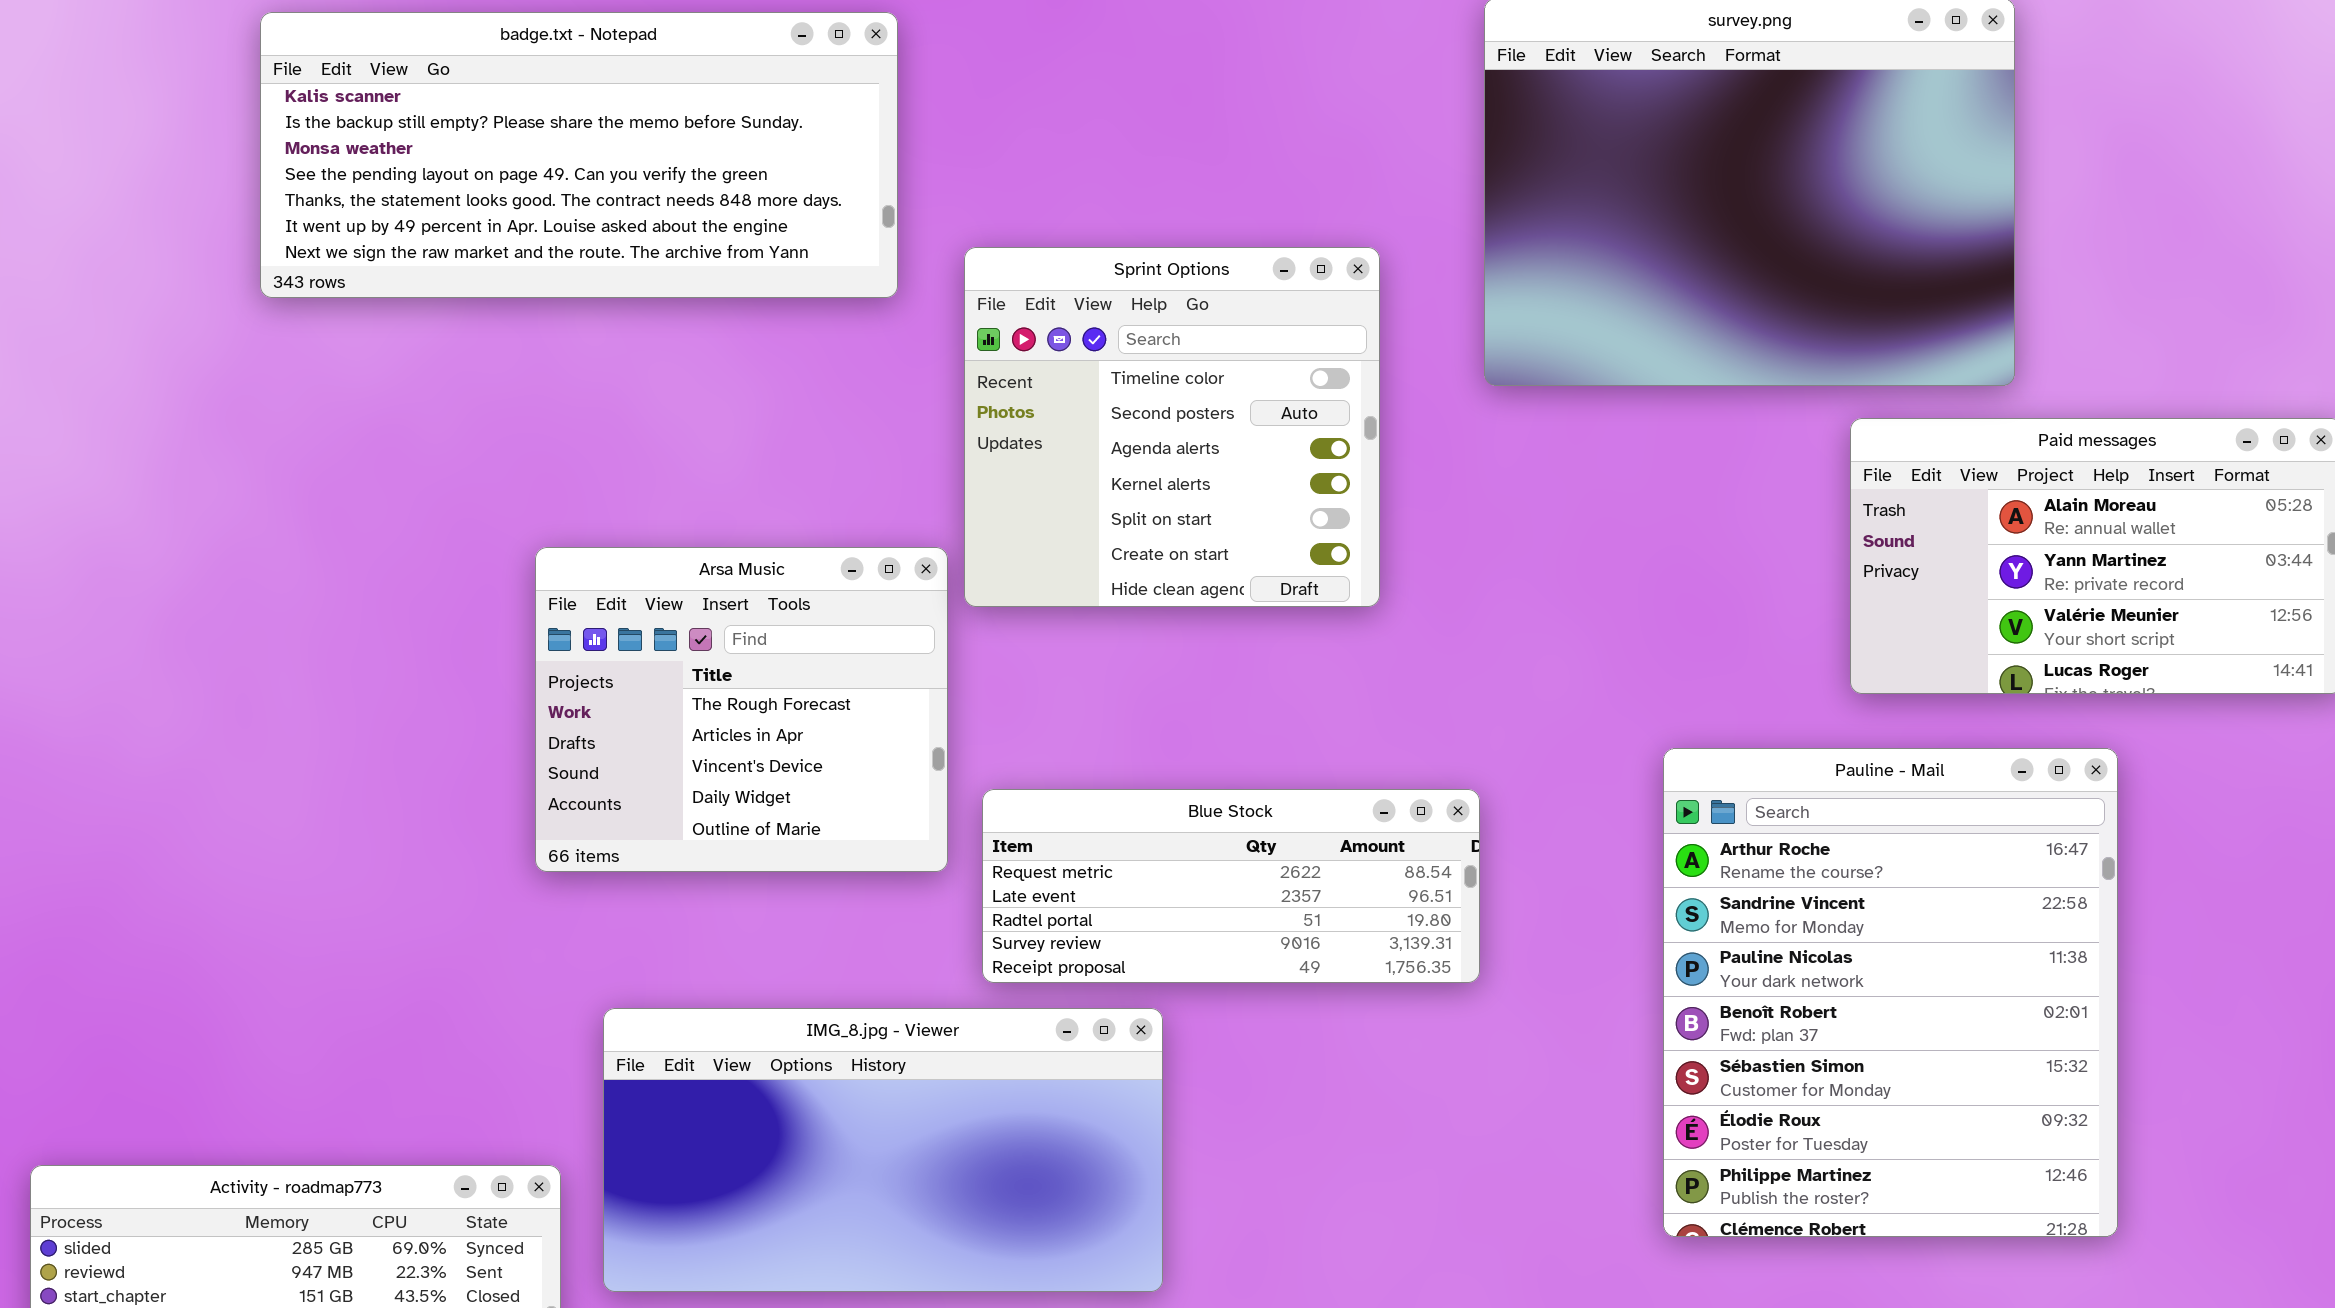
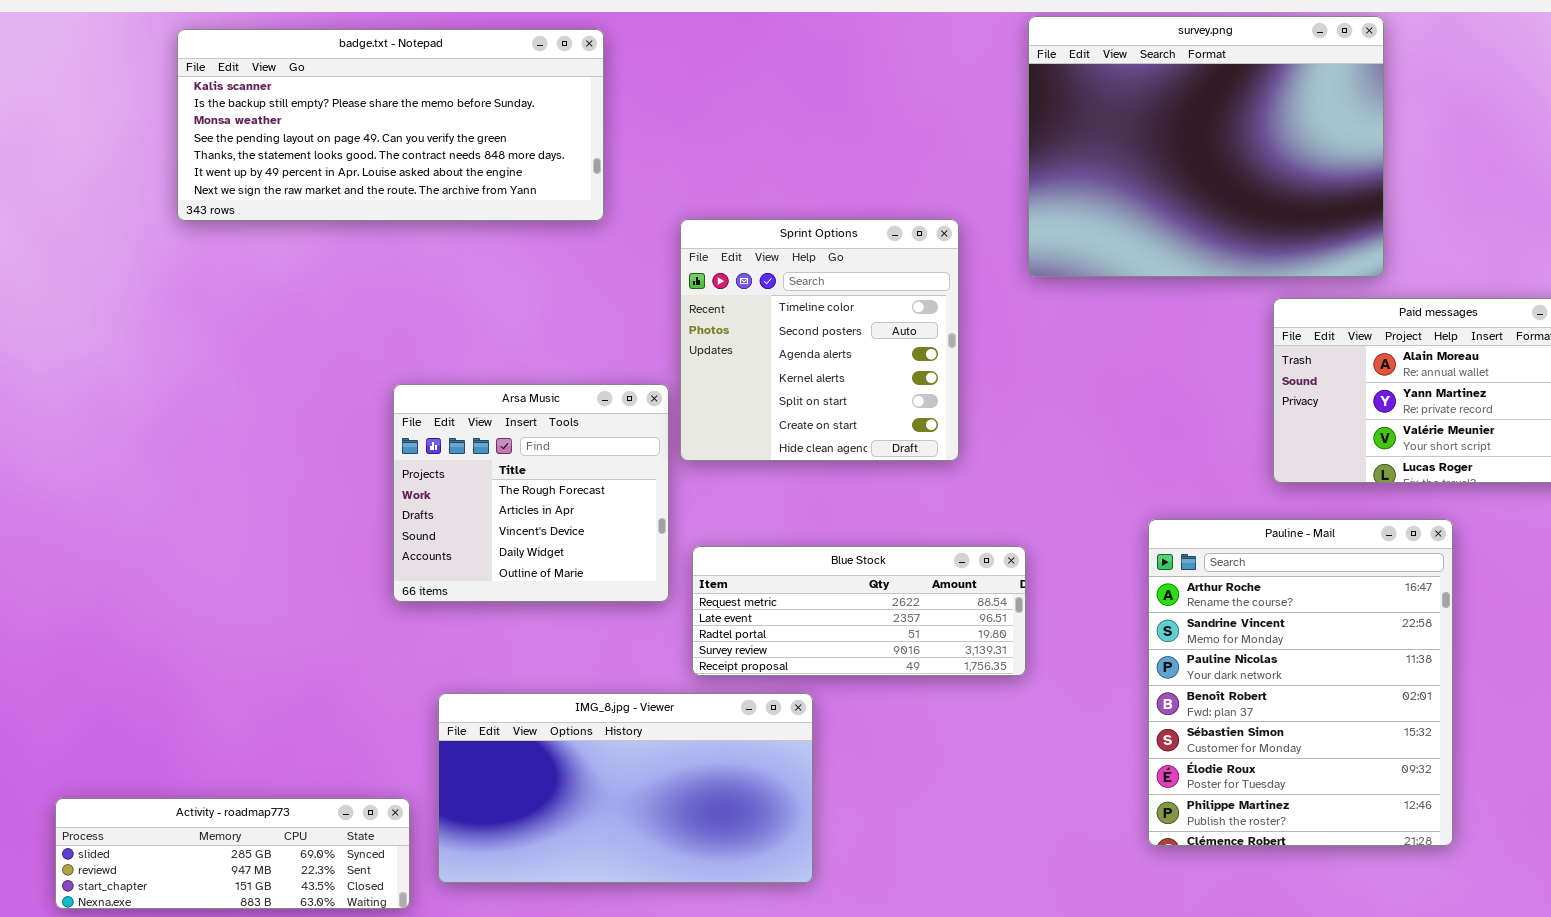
badge.txt - Notepad: [260,12,898,298] -> [177,29,604,221], moved
Sprint Options: [964,247,1380,607] -> [680,219,959,461], moved

